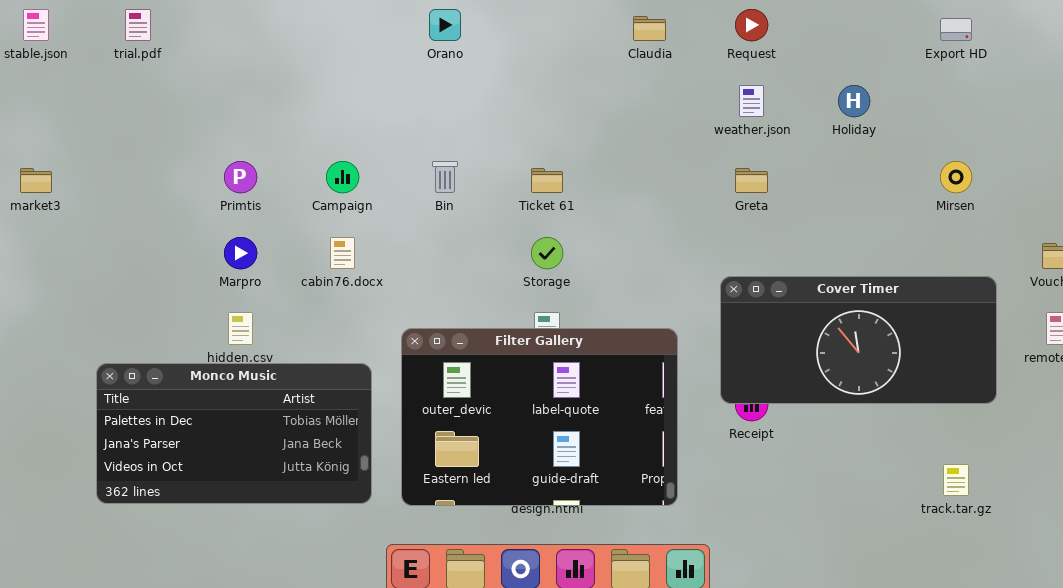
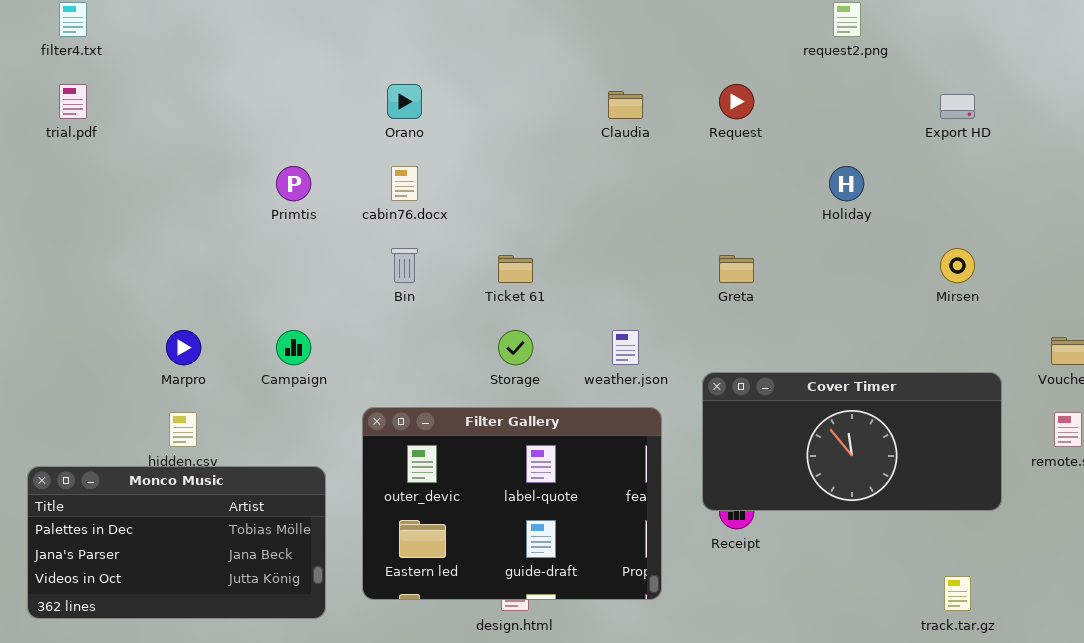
weather.json: [739,85,764,117] -> [612,330,639,365], moved
Primtis: [224,161,257,193] -> [276,166,311,201], moved
Campaign: [326,161,359,193] -> [276,330,311,365], moved
cabin76.docx: [330,237,355,269] -> [391,166,418,201], moved
Filter Gallery: [401,328,678,506] -> [362,407,662,600], moved

